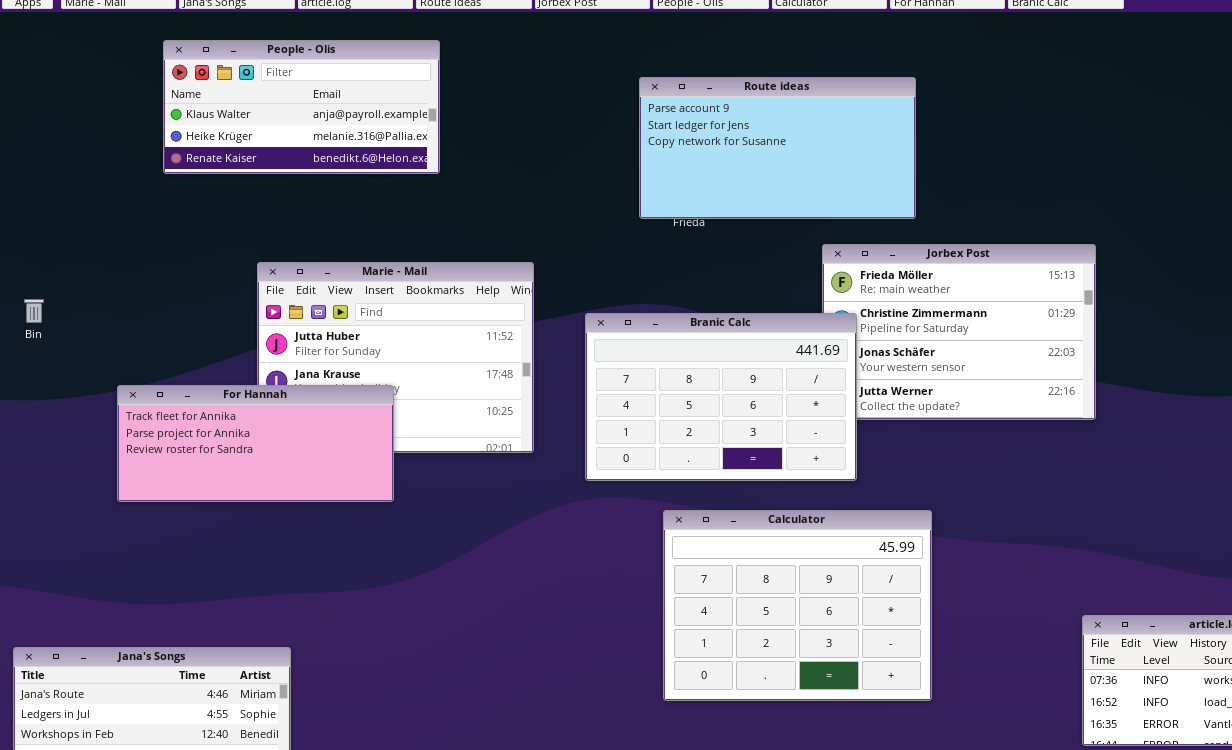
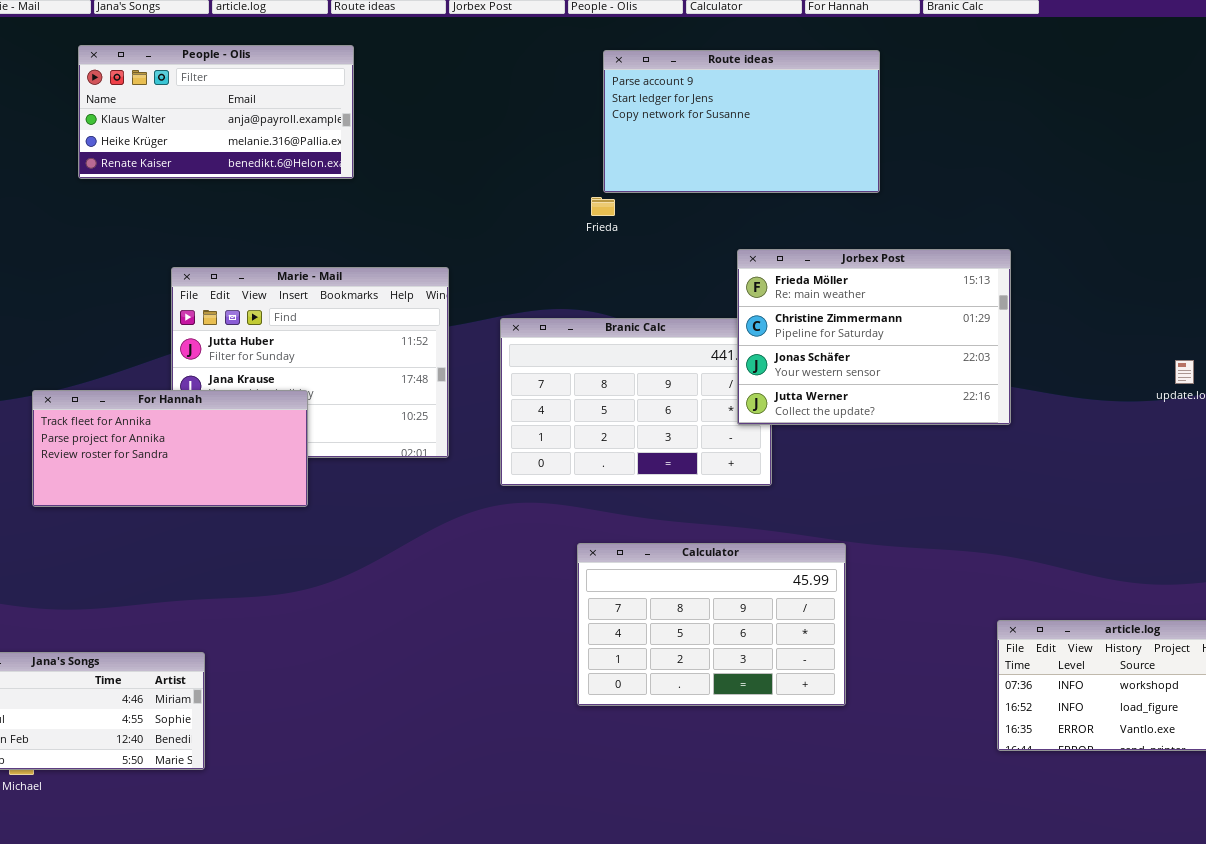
Route ideas: [639,77,916,219] -> [603,50,880,193], moved
Jorbex Post: [822,244,1096,420] -> [737,249,1011,425], raised
Calculator: [663,510,932,701] -> [577,543,846,706], resized

